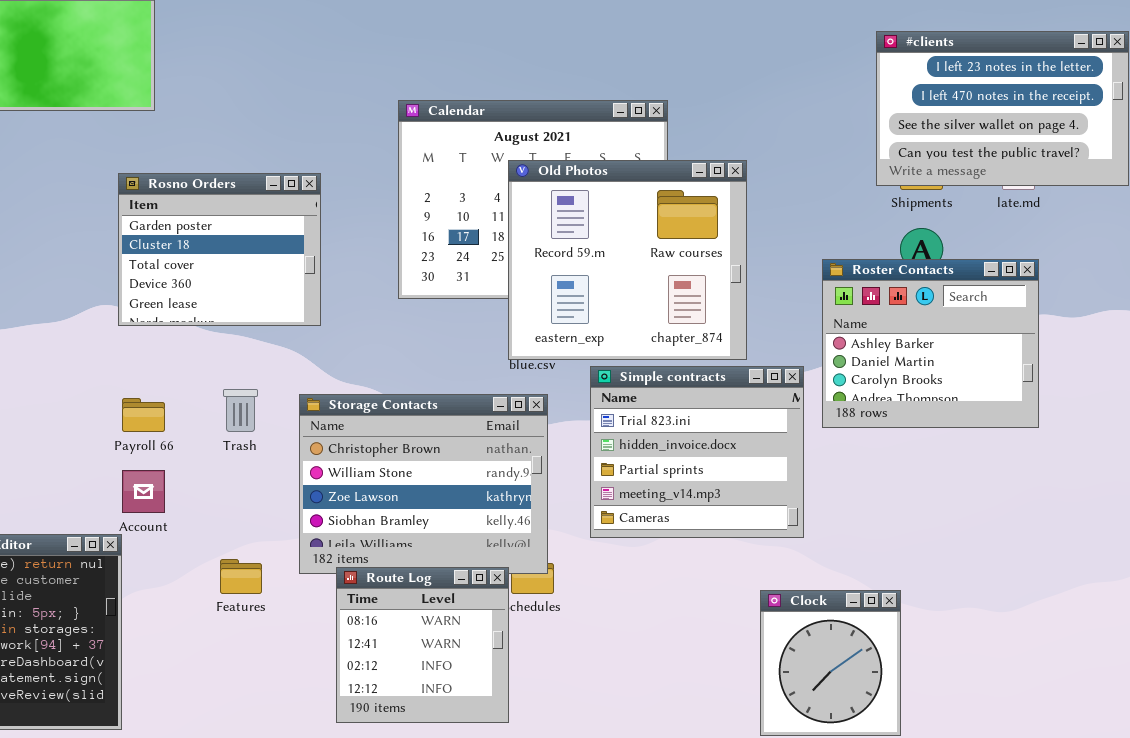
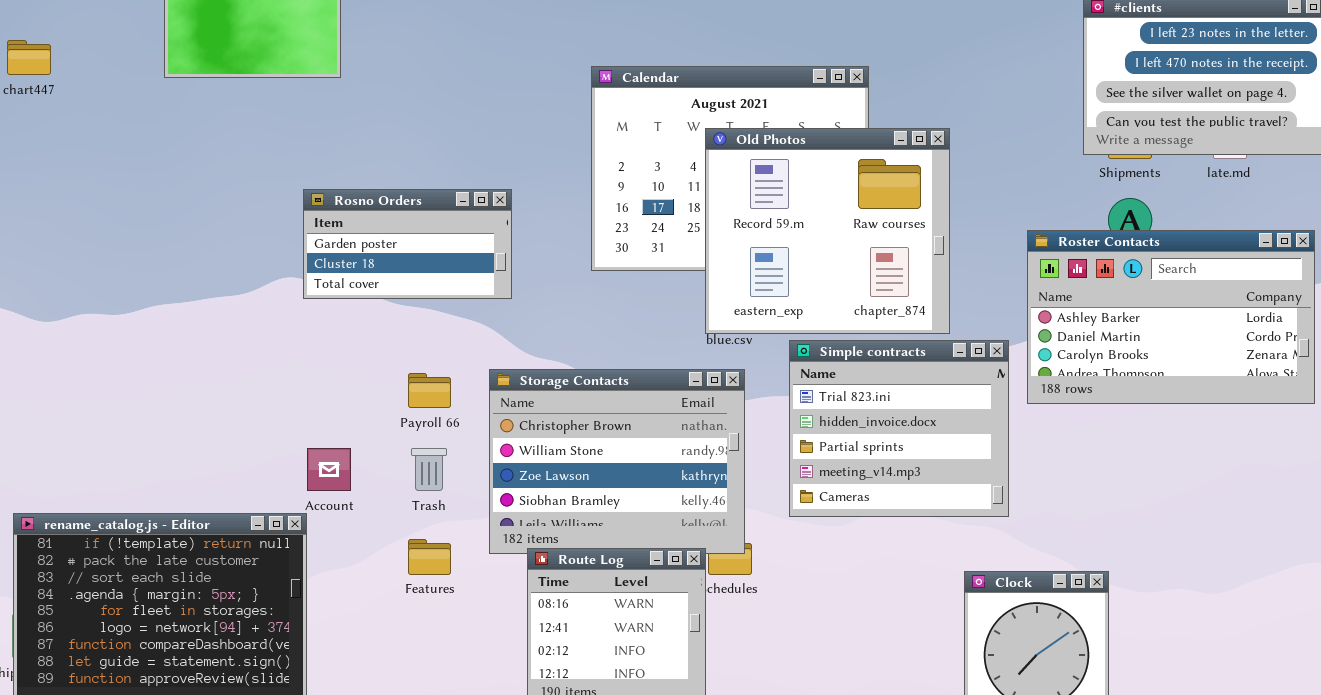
Rosno Orders: [118,173,321,326] -> [303,189,512,299], resized
Roster Contacts: [822,259,1039,428] -> [1027,230,1315,404], resized
Trash: [223,389,258,432] -> [411,448,447,491], moved
Payroll 66: [122,398,165,432] -> [408,373,451,408], moved

